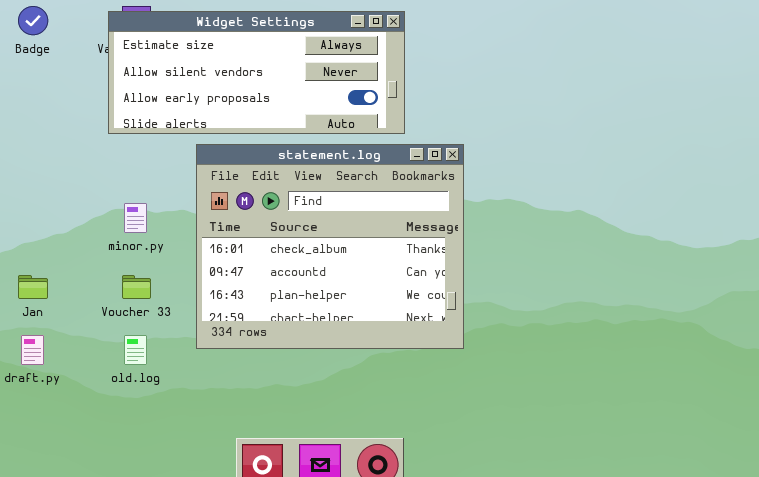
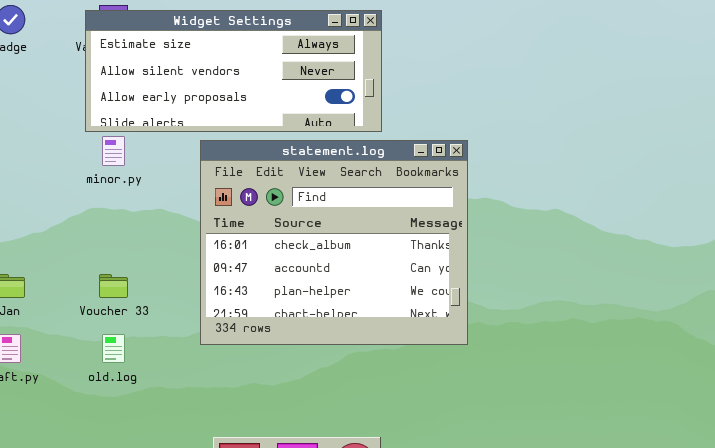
statement.log: [196,144,464,349] -> [200,140,468,345], moved
minor.py: [124,203,147,233] -> [102,136,125,166], moved

